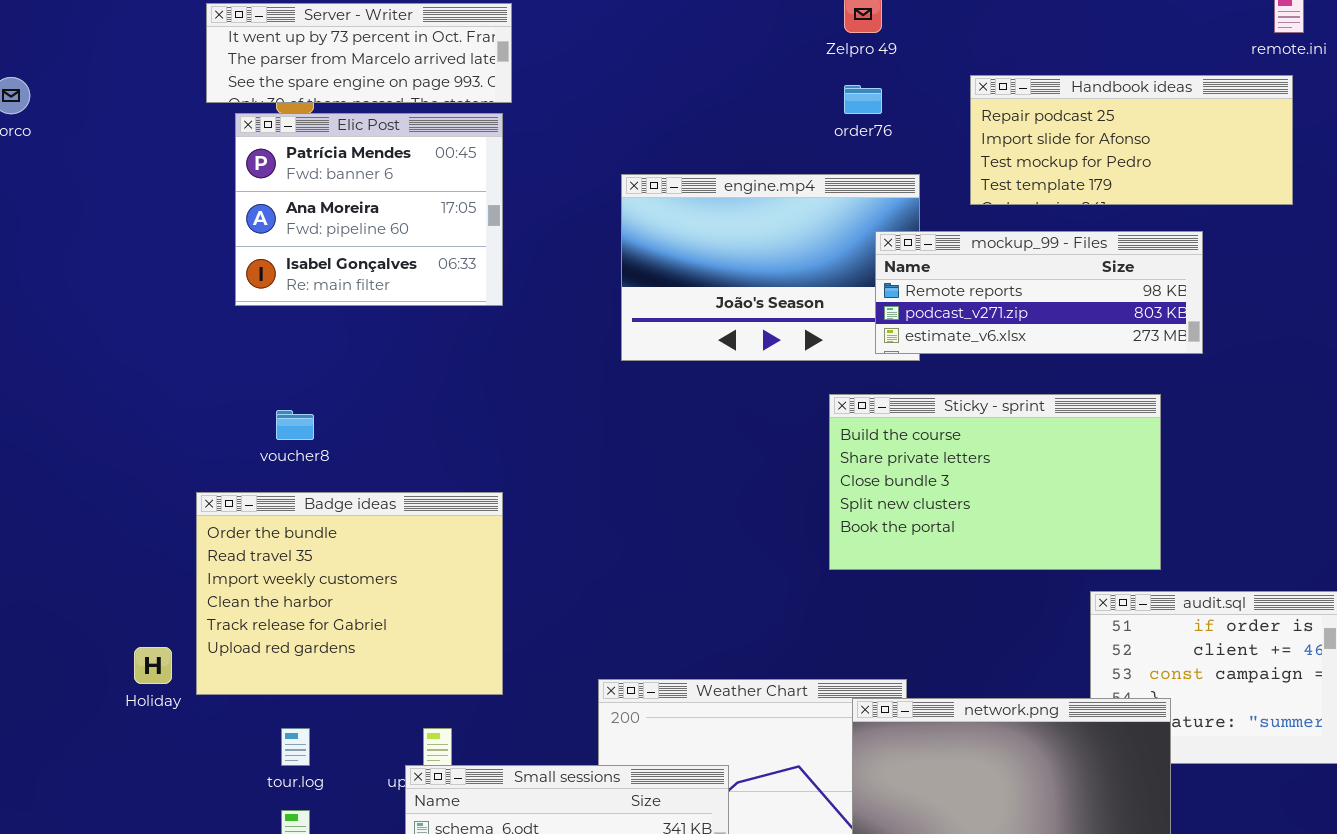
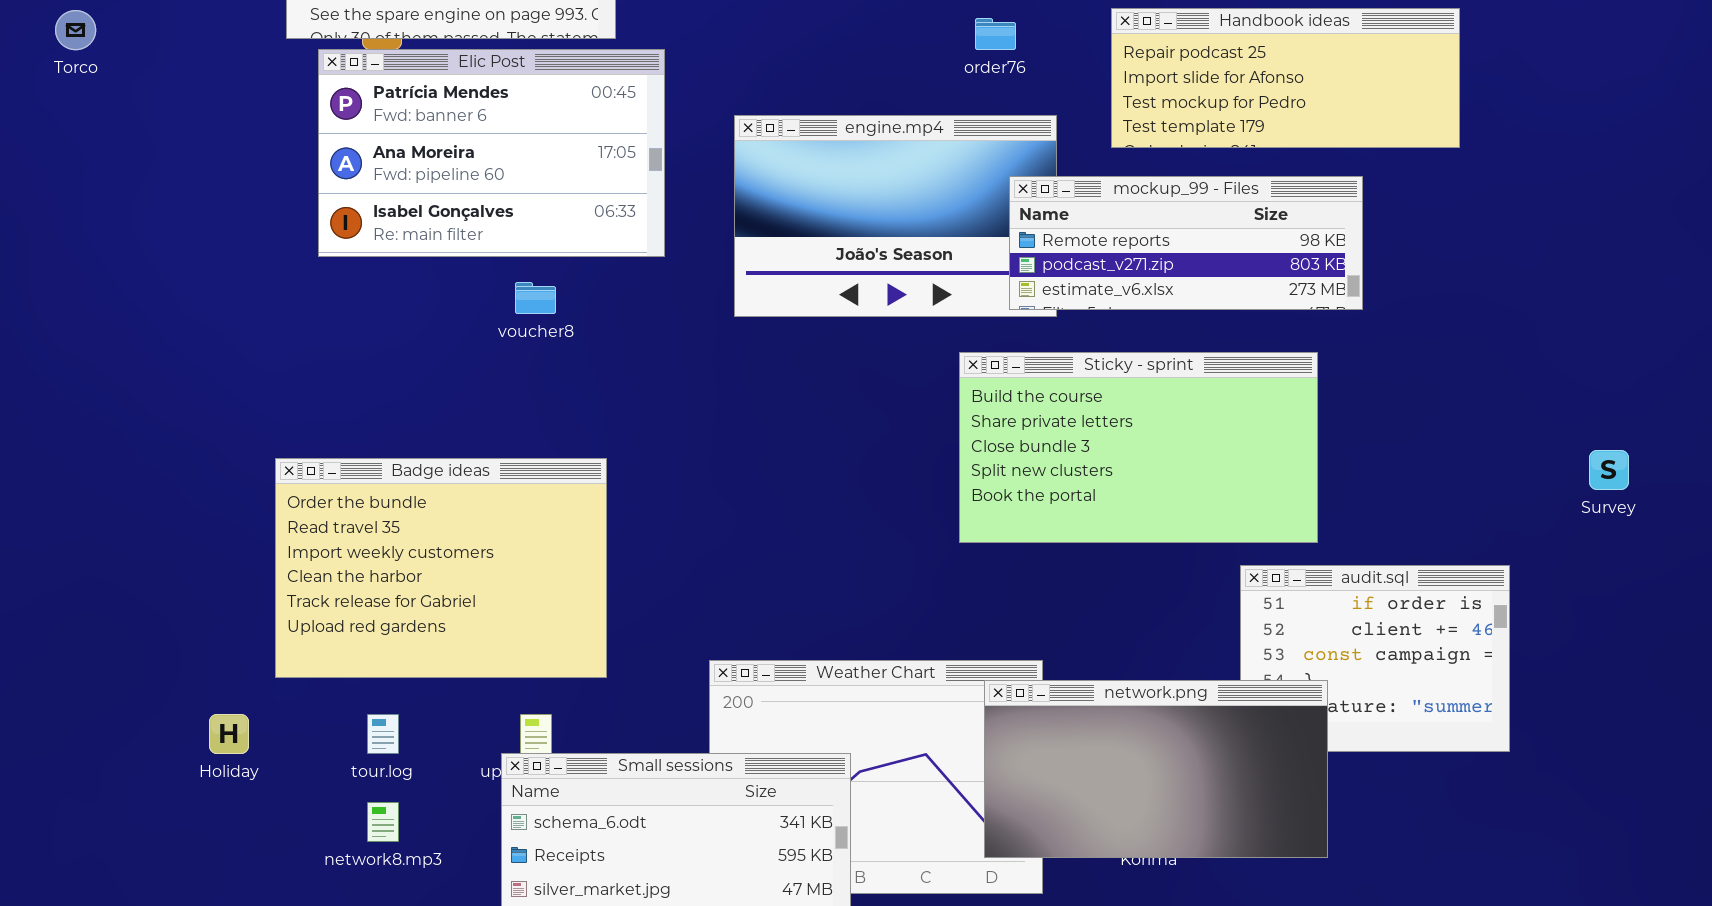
Elic Post: [235,113,503,306] -> [318,49,665,257], resized
voucher8: [276,410,314,440] -> [515,282,556,314], moved
Holiday: [134,647,172,684] -> [209,714,249,754], moved

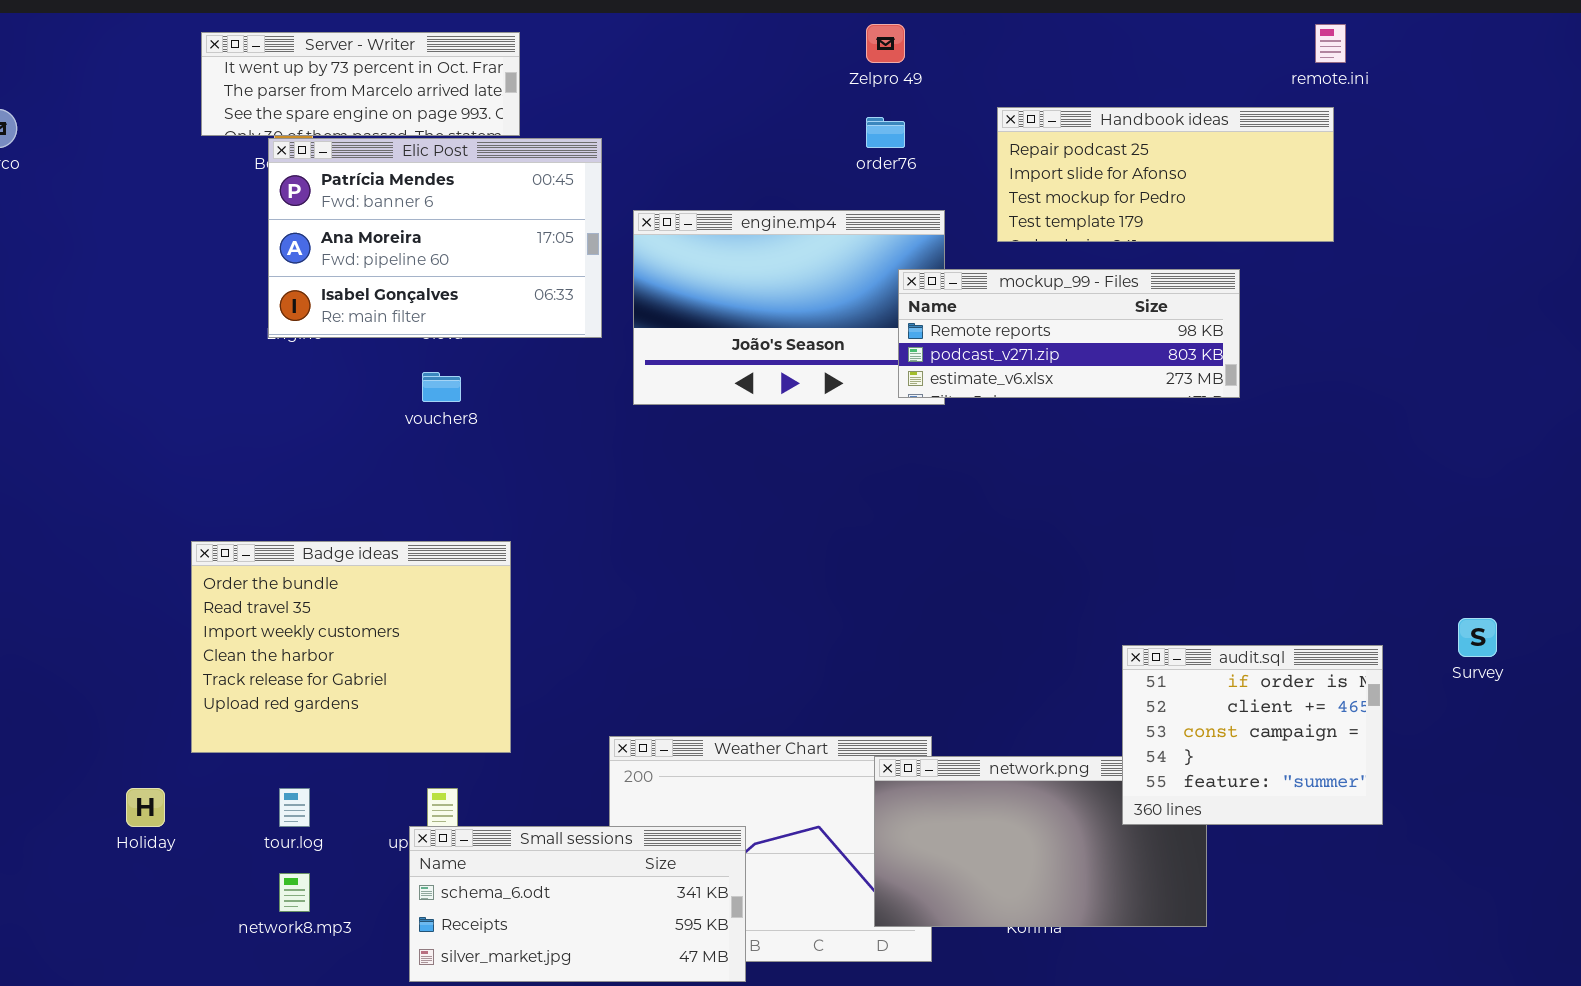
Elic Post: [318,49,665,257] -> [268,138,602,338], moved
Sticky - sprint: [959,352,1318,543] -> none, closed
Survey: [1589,450,1629,490] -> [1458,618,1497,657], moved
audit.sql: [1240,565,1510,752] -> [1122,645,1383,825], raised

